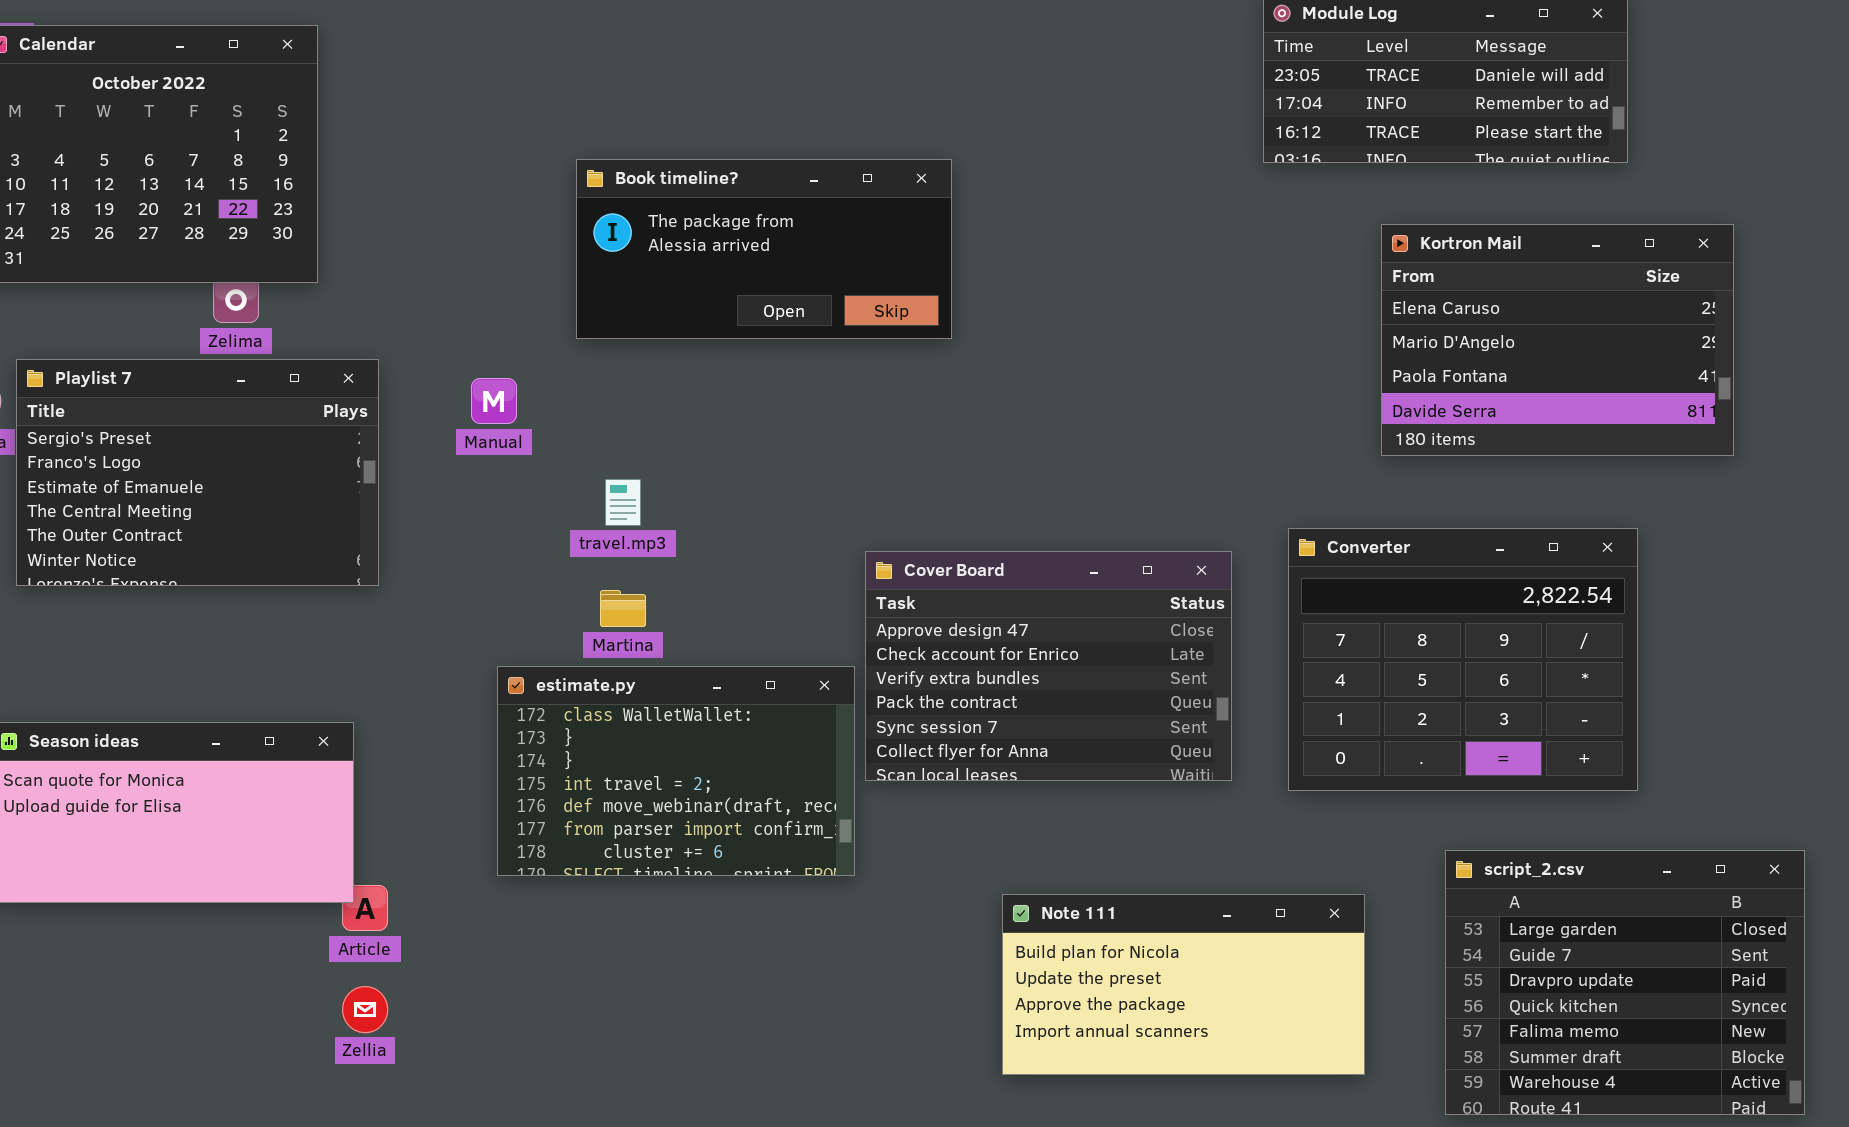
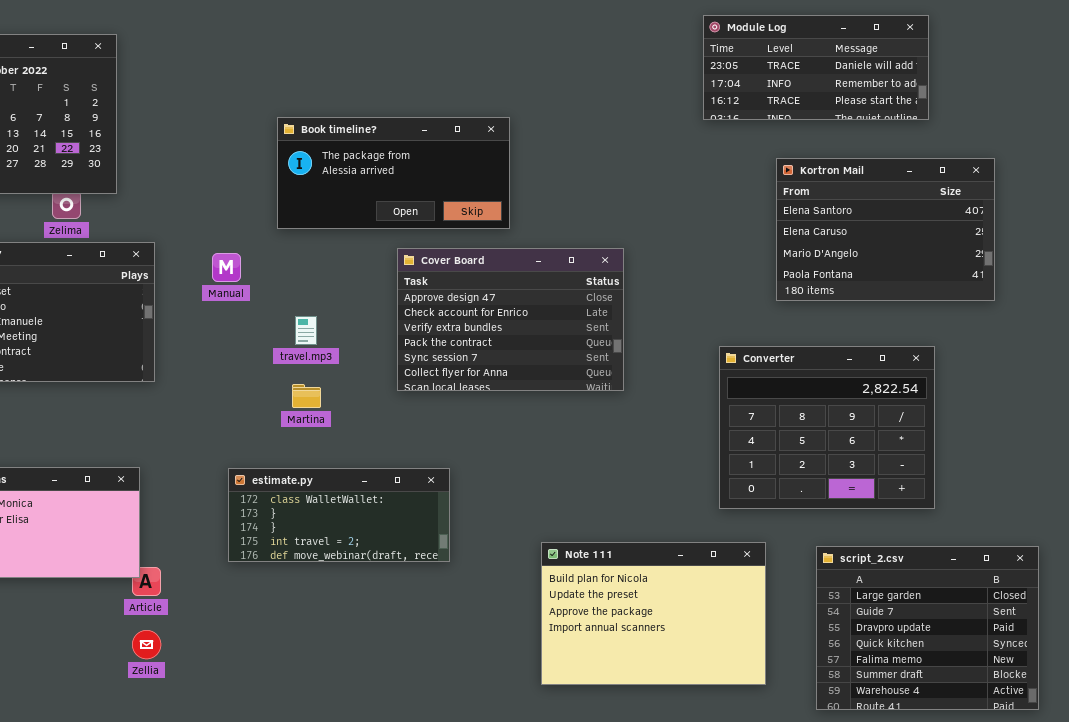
Kortron Mail: [1381,224,1734,456] -> [776,158,995,301], scrolled up 1 row
Cover Board: [865,551,1232,781] -> [397,248,624,391], moved
estimate.py: [497,666,855,876] -> [228,468,450,562], resized
Note 111: [1002,894,1365,1075] -> [541,542,766,685], resized

